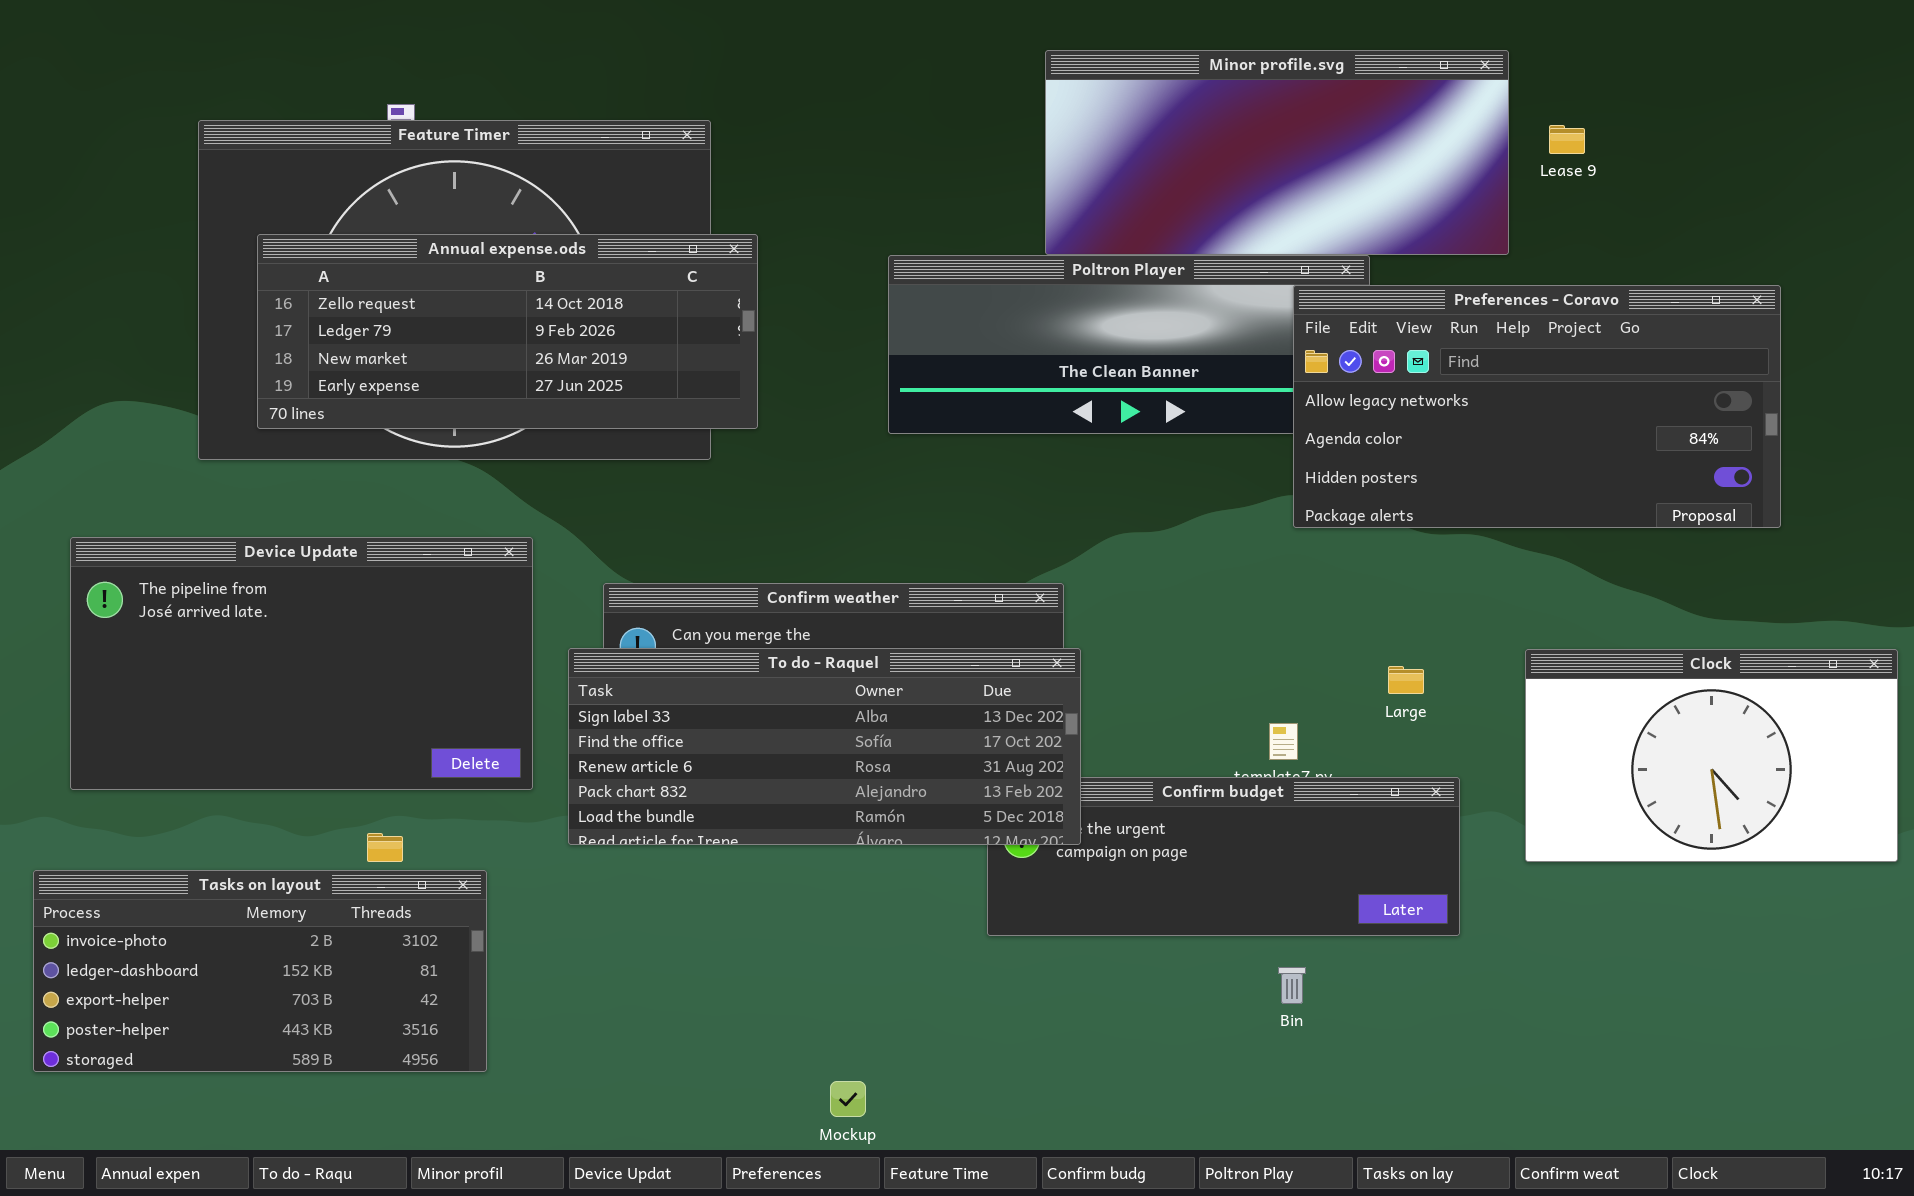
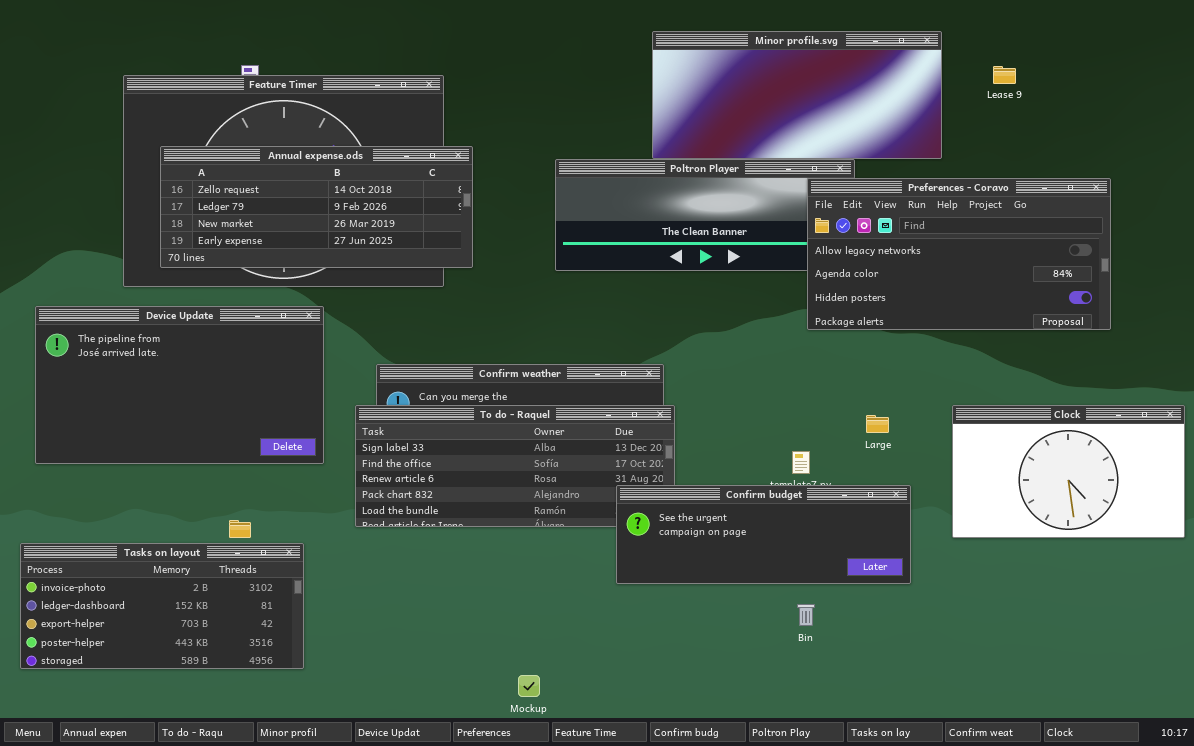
Lease 9: [1549,125,1585,154] -> [993,66,1016,84], moved
Device Update: [70,537,533,790] -> [35,306,324,464], moved
Confirm budget: [987,777,1460,936] -> [616,485,911,584], raised

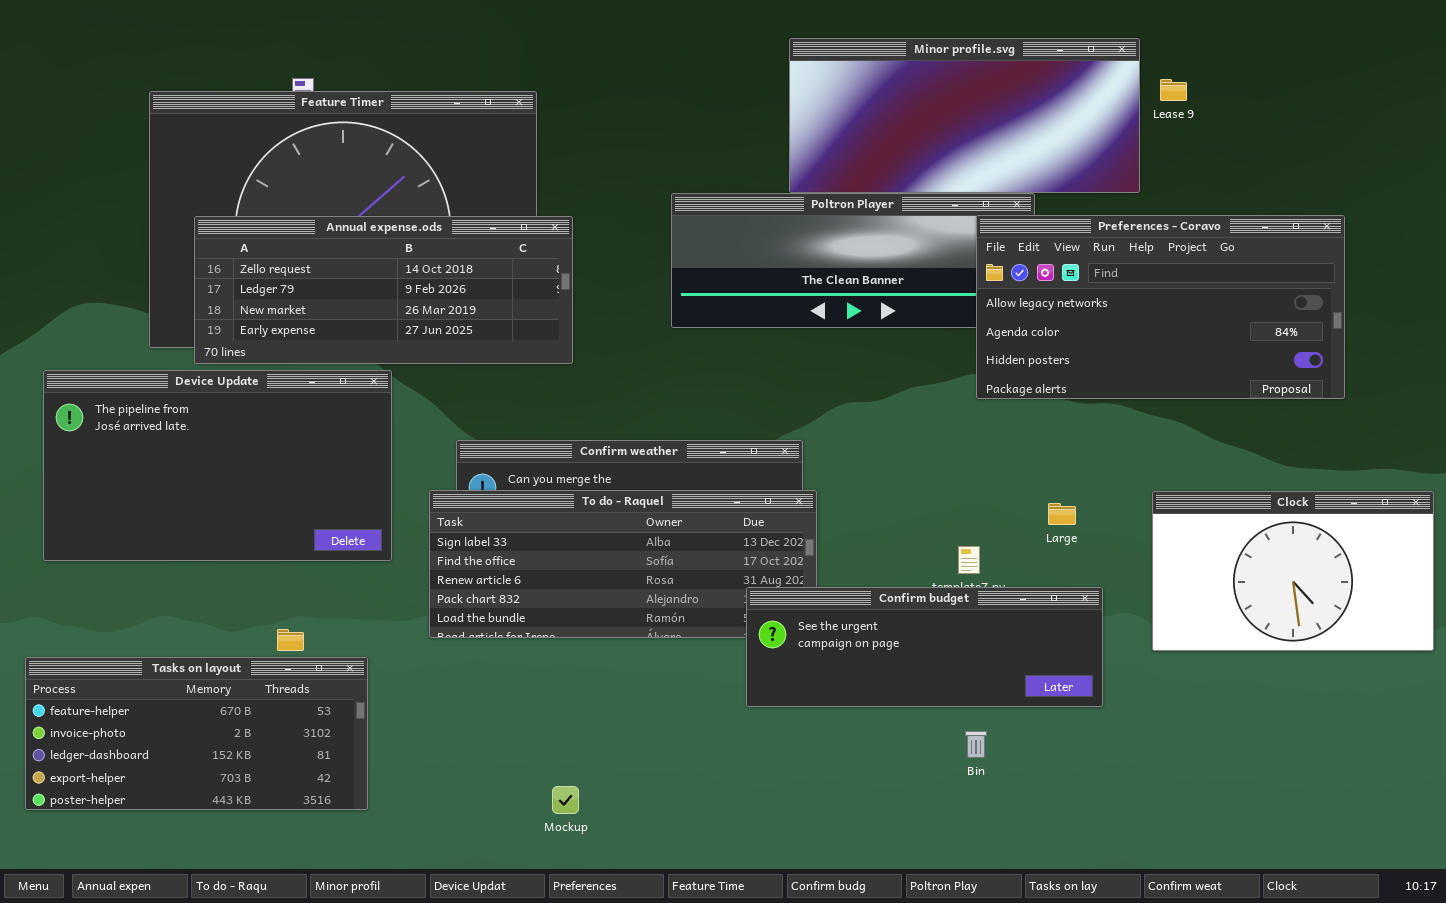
Lease 9: [993,66,1016,84] -> [1160,79,1187,101], moved
Annual expense.ods: [160,146,473,268] -> [194,216,573,364], moved
Tasks on layout: [20,543,304,669] -> [25,657,368,810], scrolled up 1 row
Mockup: [518,675,540,697] -> [552,786,579,814], moved

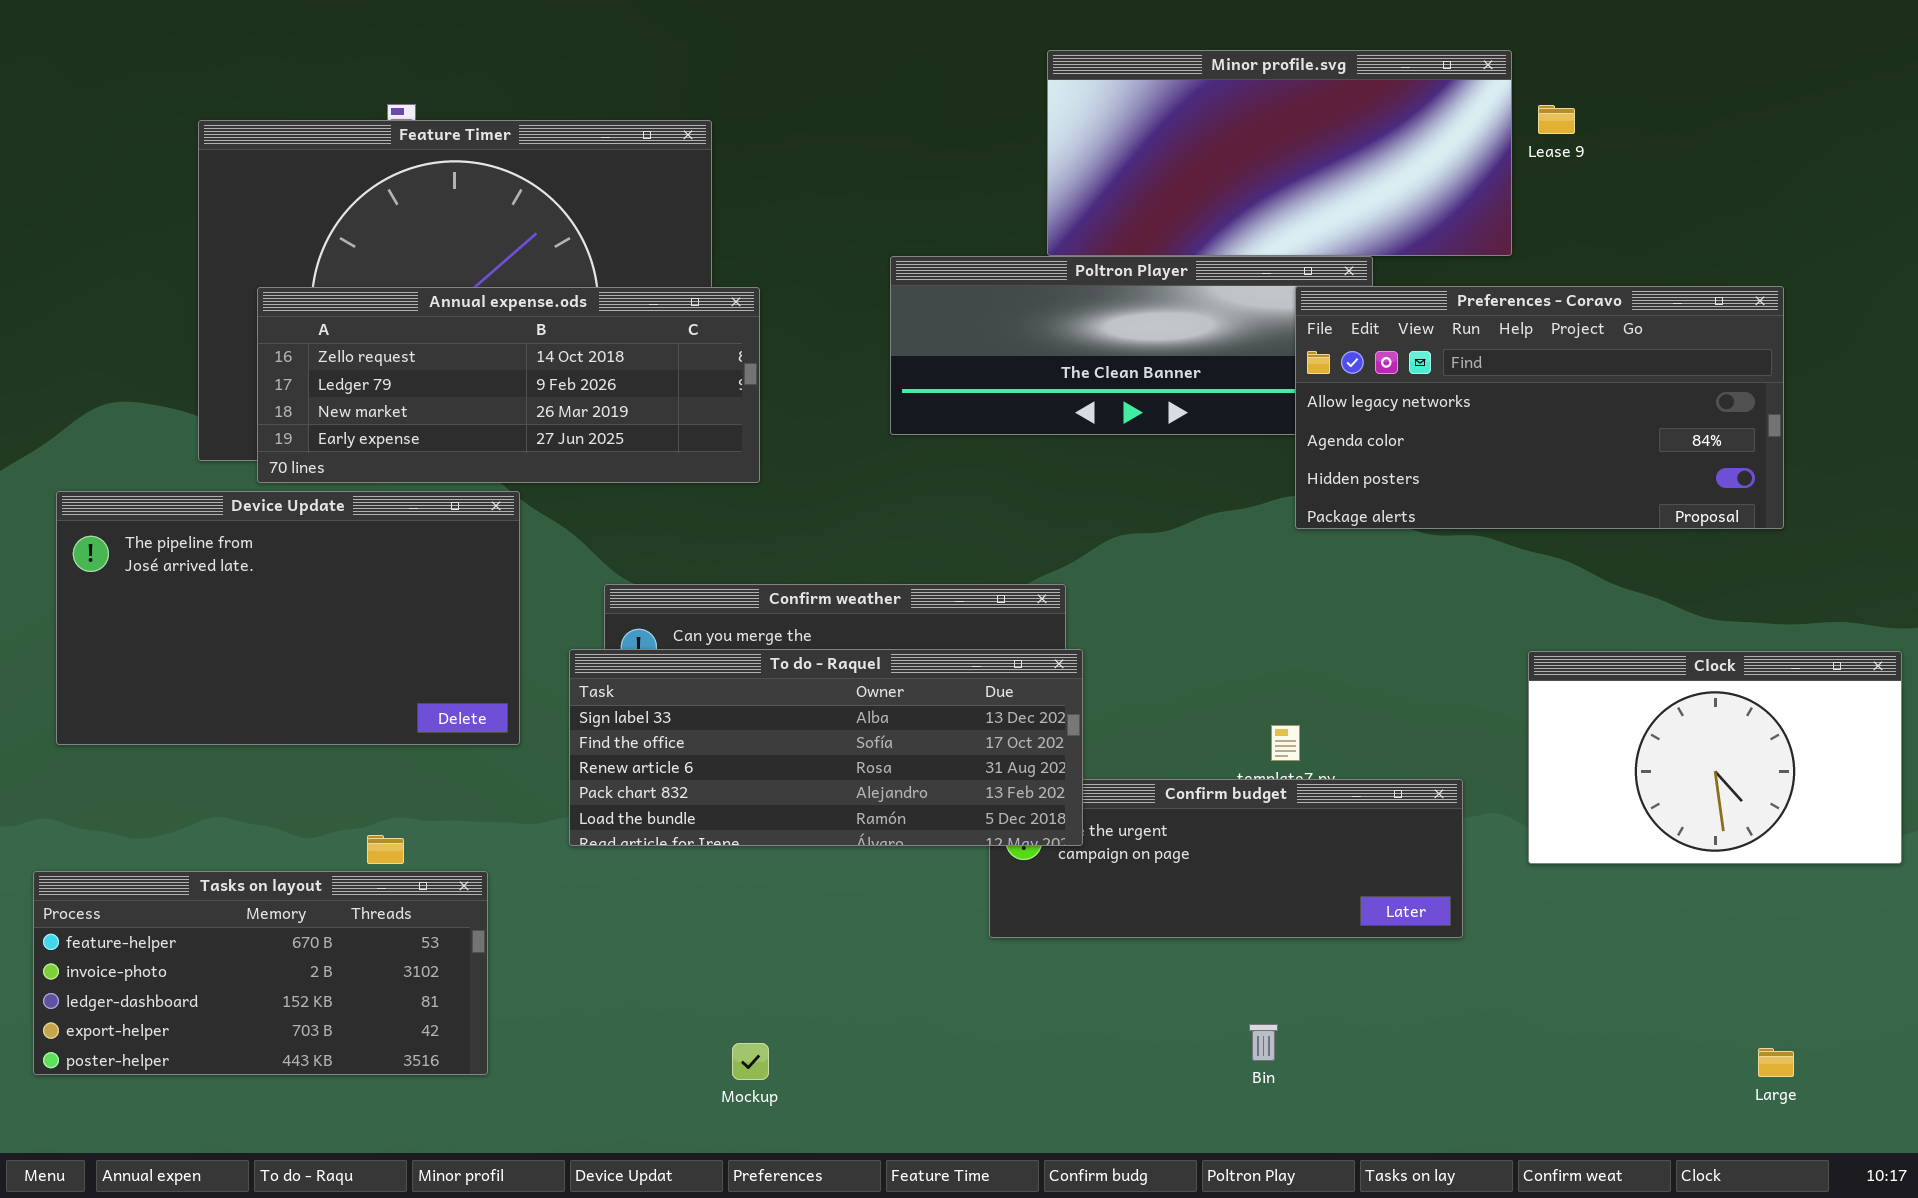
To do - Raquel: [429,490,817,638] -> [569,649,1083,846], raised
Large: [1048,503,1076,525] -> [1758,1048,1794,1077], moved
Bin: [965,731,987,758] -> [1249,1024,1278,1061], moved

